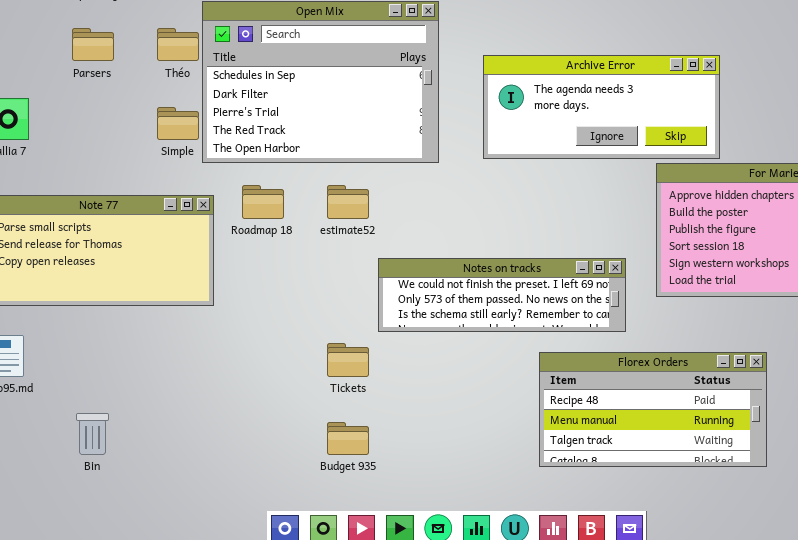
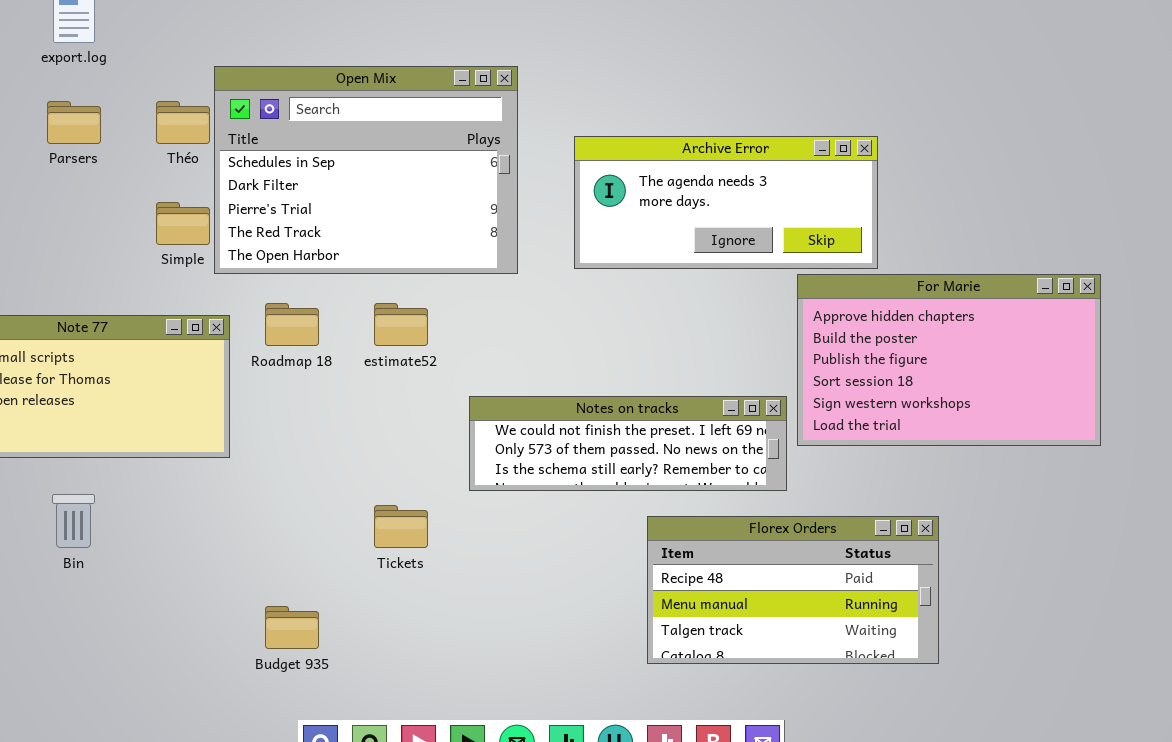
Notes on tracks: [378,258,626,332] -> [469,396,787,491], moved
Bin: [76,413,109,455] -> [52,494,95,548], moved
Budget 935: [327,422,369,455] -> [265,606,319,649], moved

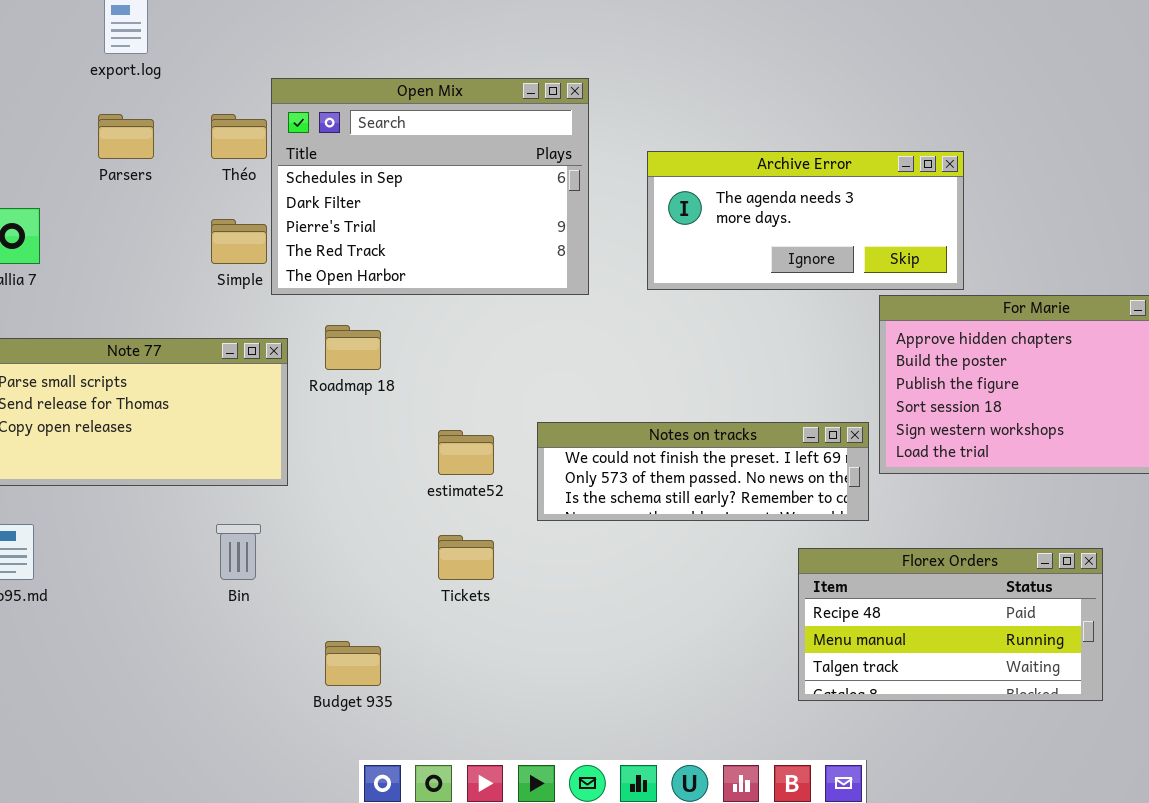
estimate52: [374,303,428,346] -> [438,430,494,475], moved
Bin: [52,494,95,548] -> [216,524,261,580], moved
Florex Orders: [647,516,939,664] -> [798,548,1103,701], moved

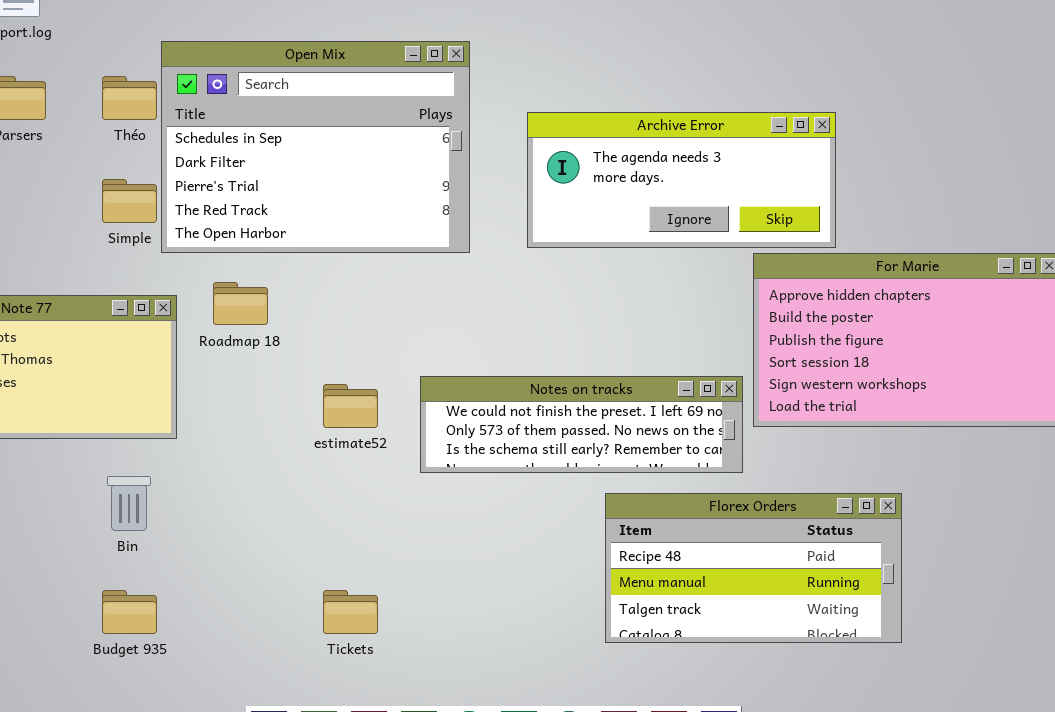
Tickets: [438,535,494,580] -> [323,590,378,634], moved
Florex Orders: [798,548,1103,701] -> [605,493,902,643], moved
Budget 935: [325,641,381,686] -> [102,590,157,634], moved

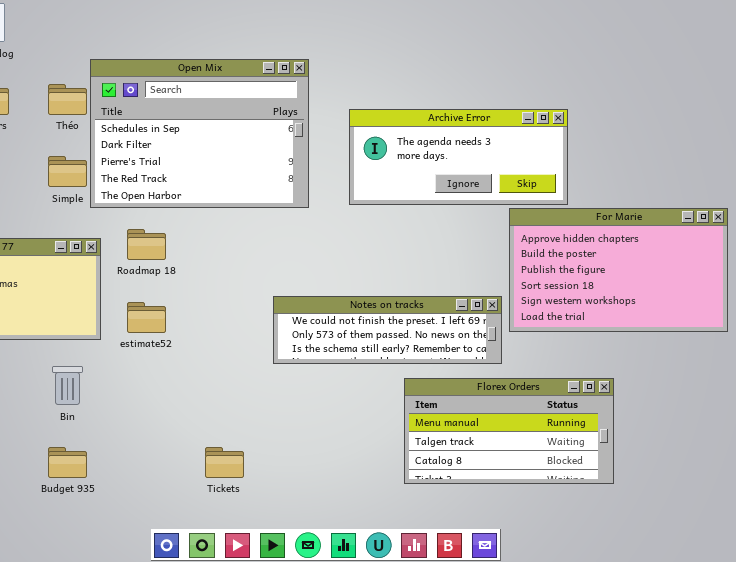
estimate52: [323,384,378,428] -> [127,302,166,333], moved
Florex Orders: [605,493,902,643] -> [404,378,614,484], scrolled down 1 row

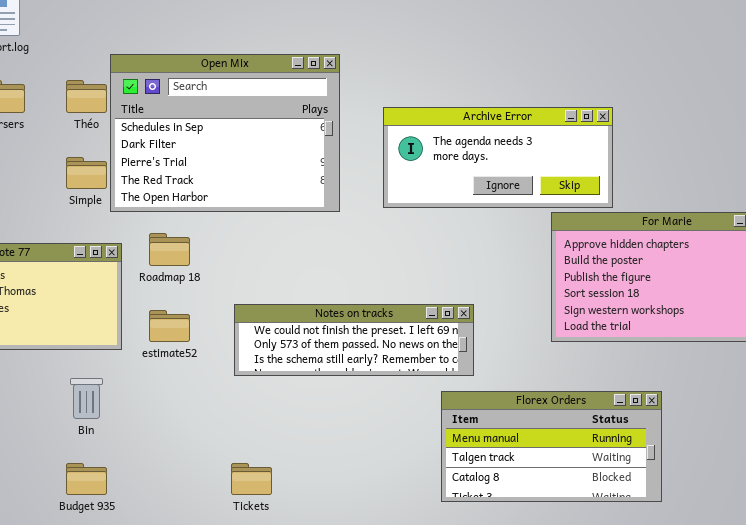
Notes on tracks: [273,296,502,364] -> [234,304,474,376], moved

